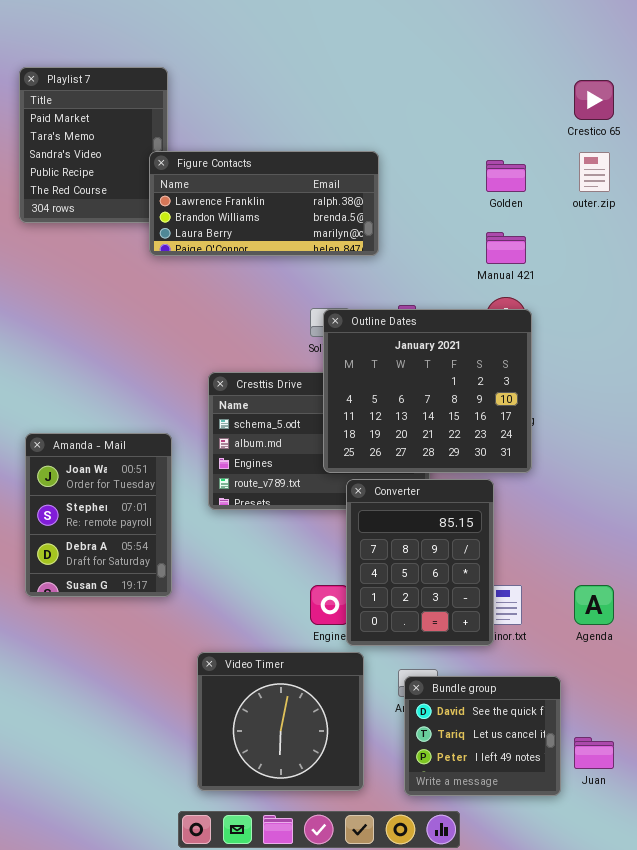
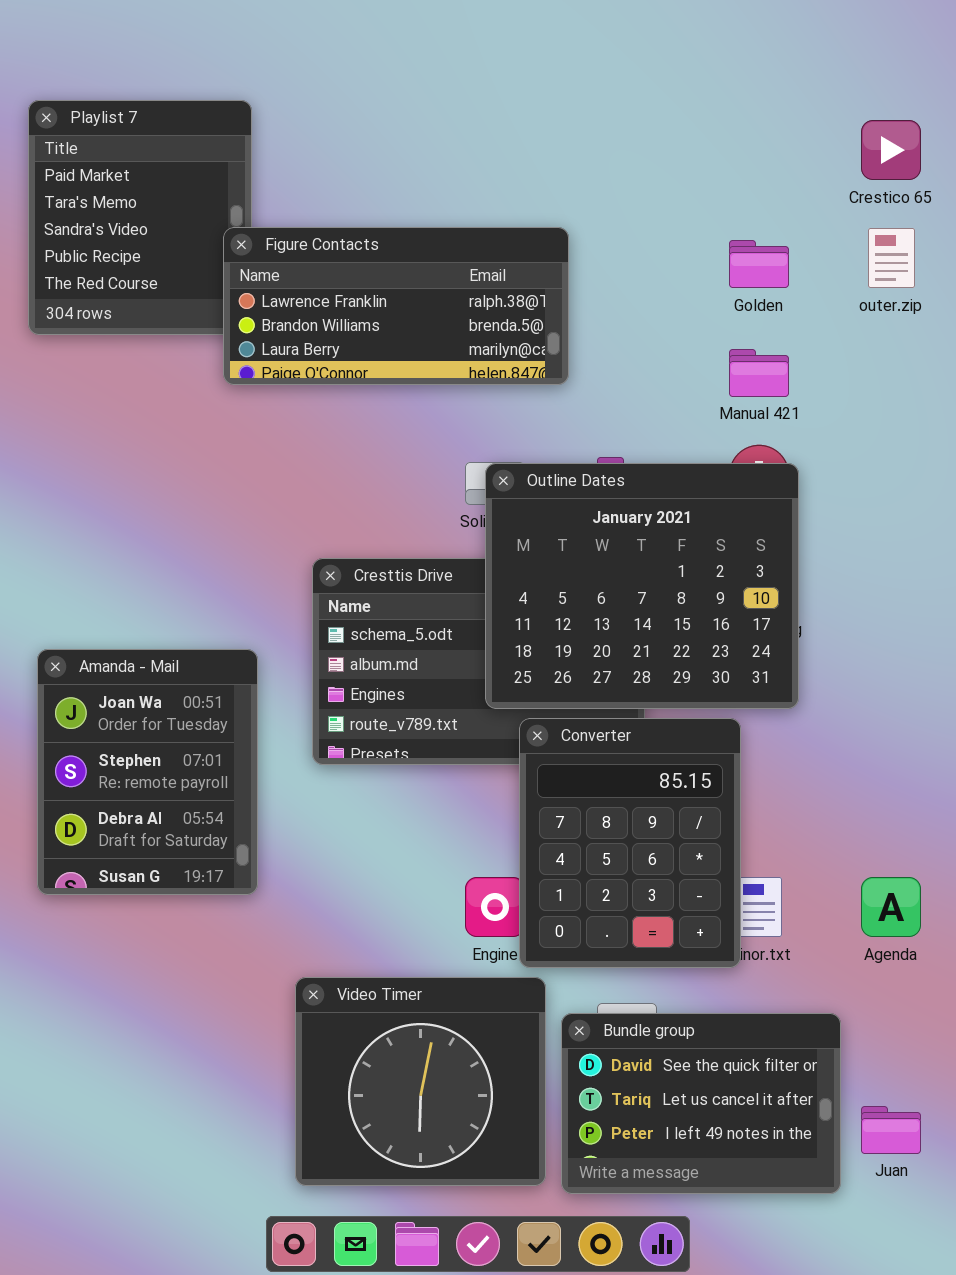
Bundle group: [404,676,561,796] -> [561,1013,841,1194], resized

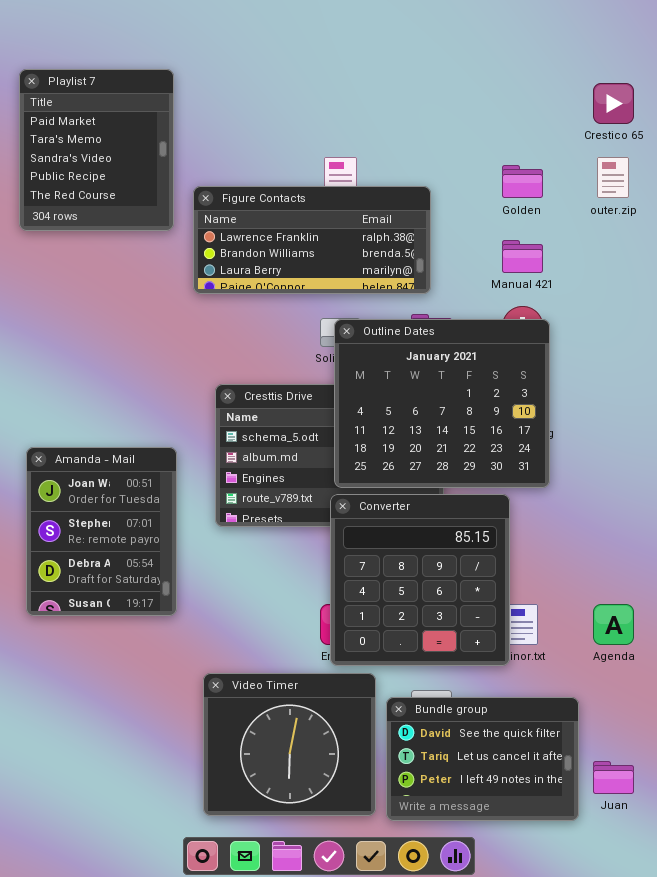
Figure Contacts: [223,227,569,385] -> [193,186,431,294], moved
Converter: [519,718,741,968] -> [330,494,510,666], resized

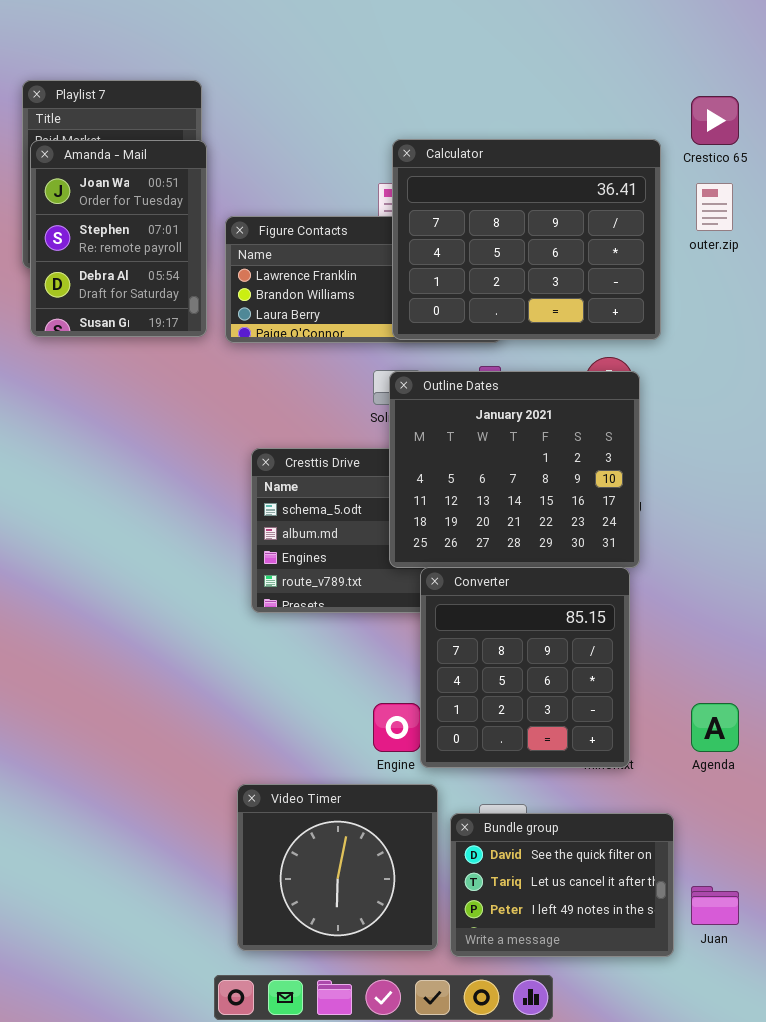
Calculator: none -> [392,139,661,340], opened
Amanda - Mail: [26,447,177,616] -> [30,140,207,337], moved
Converter: [330,494,510,666] -> [420,567,630,768], moved

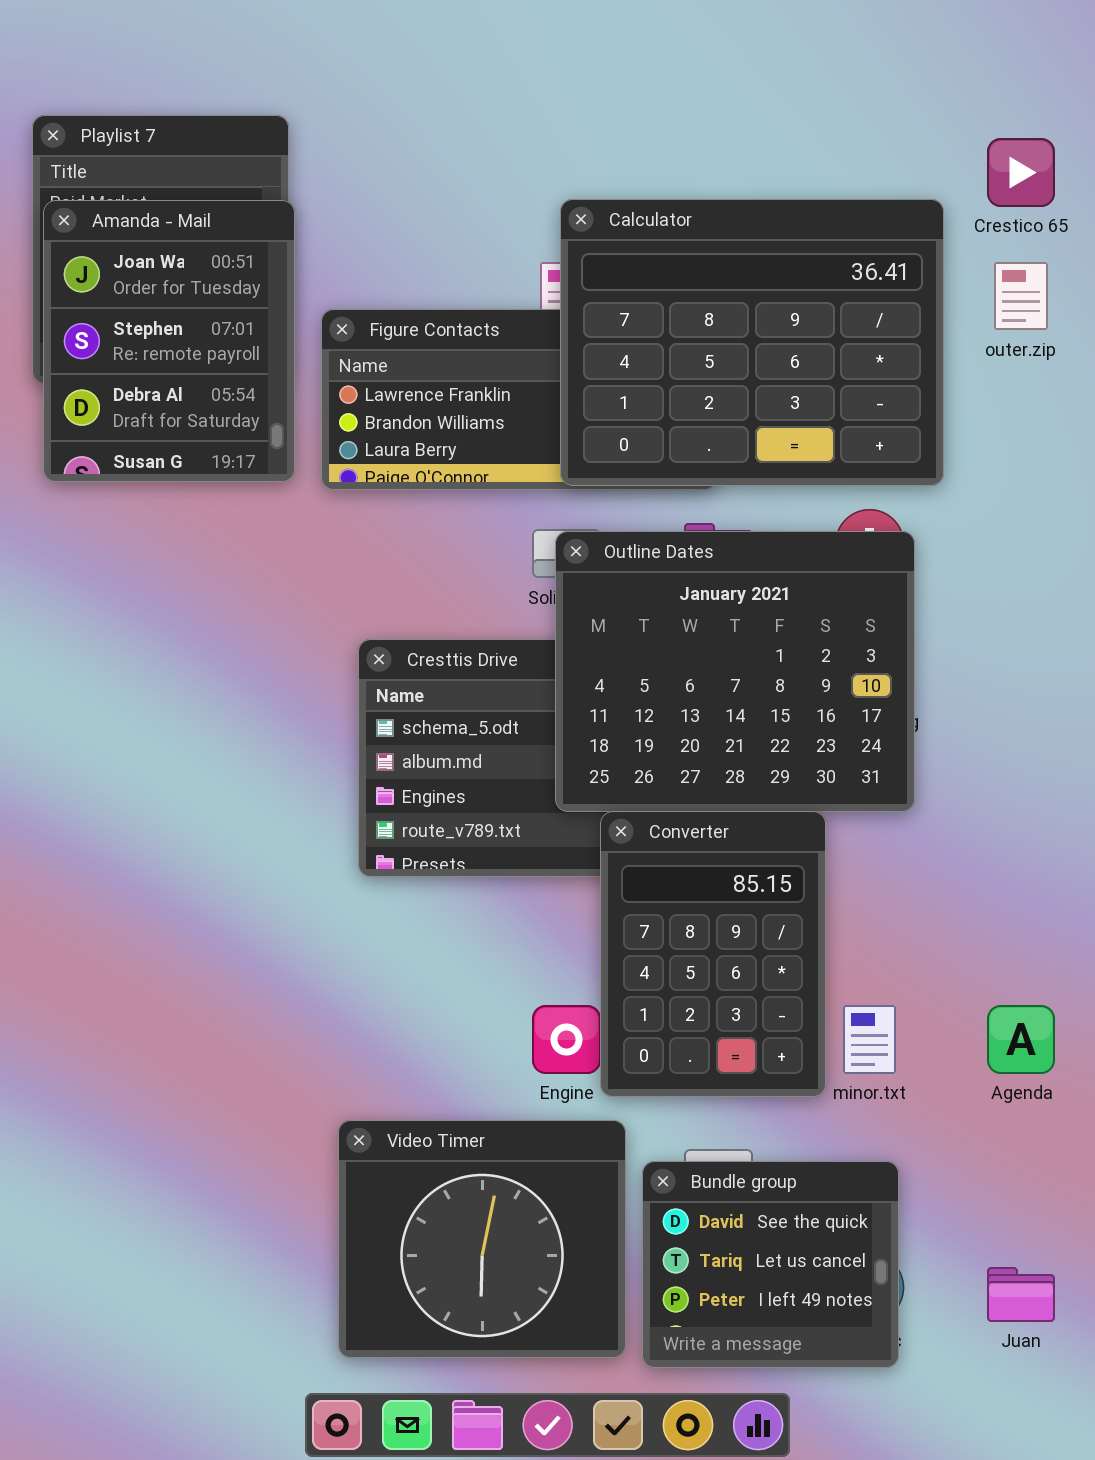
Converter: [420,567,630,768] -> [600,811,826,1097], resized
Bundle group: [450,813,674,957] -> [642,1161,899,1368], resized

